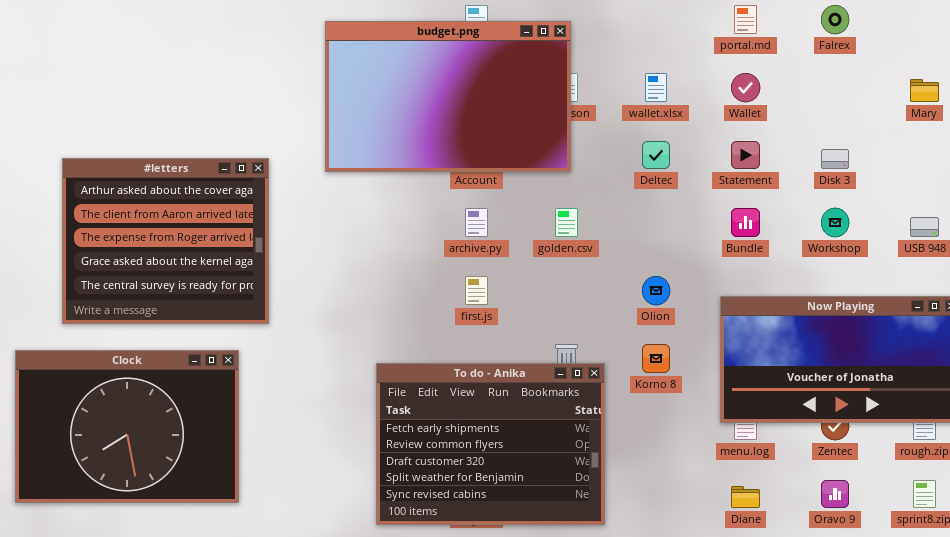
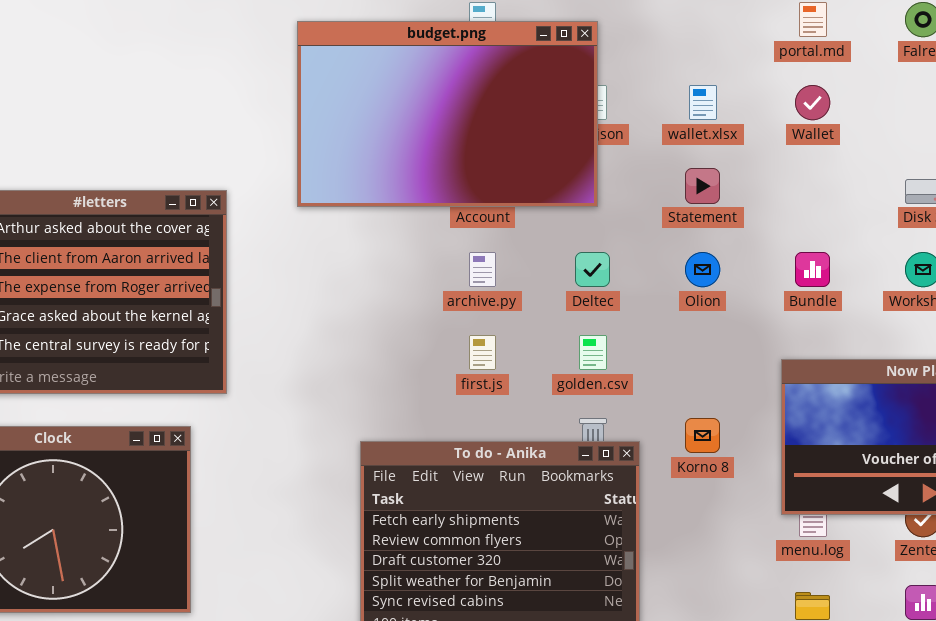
Deltec: [642,141,670,169] -> [575,252,610,287], moved
Statement: [731,141,760,169] -> [685,168,720,204], moved
golden.csv: [555,208,578,237] -> [579,335,607,370], moved
Olion: [642,276,670,305] -> [685,252,720,287], moved

